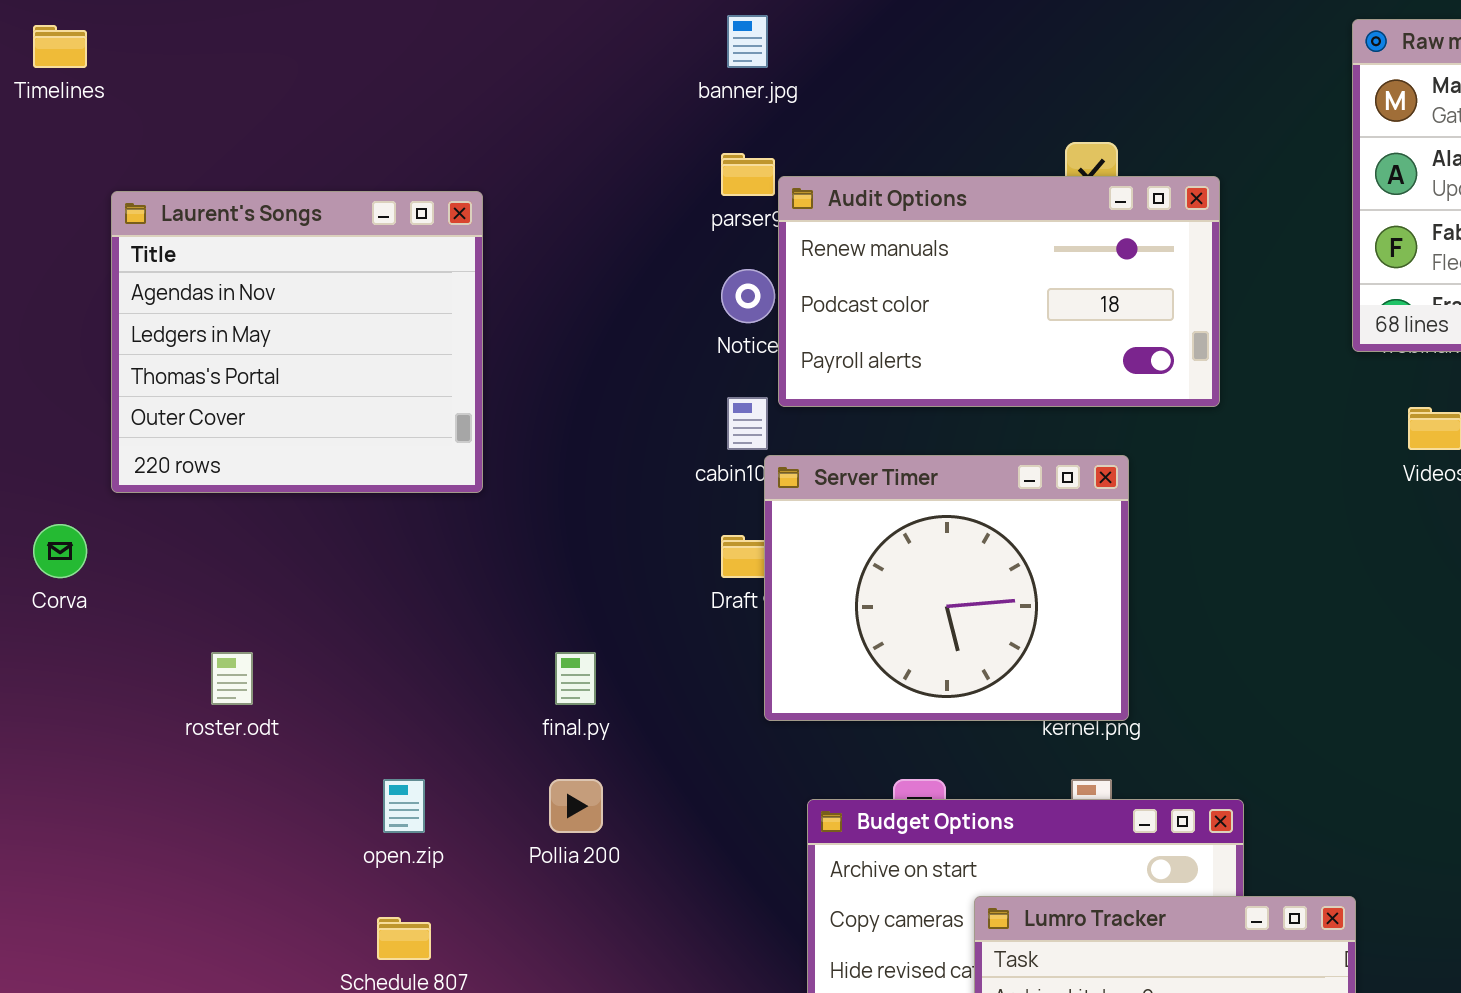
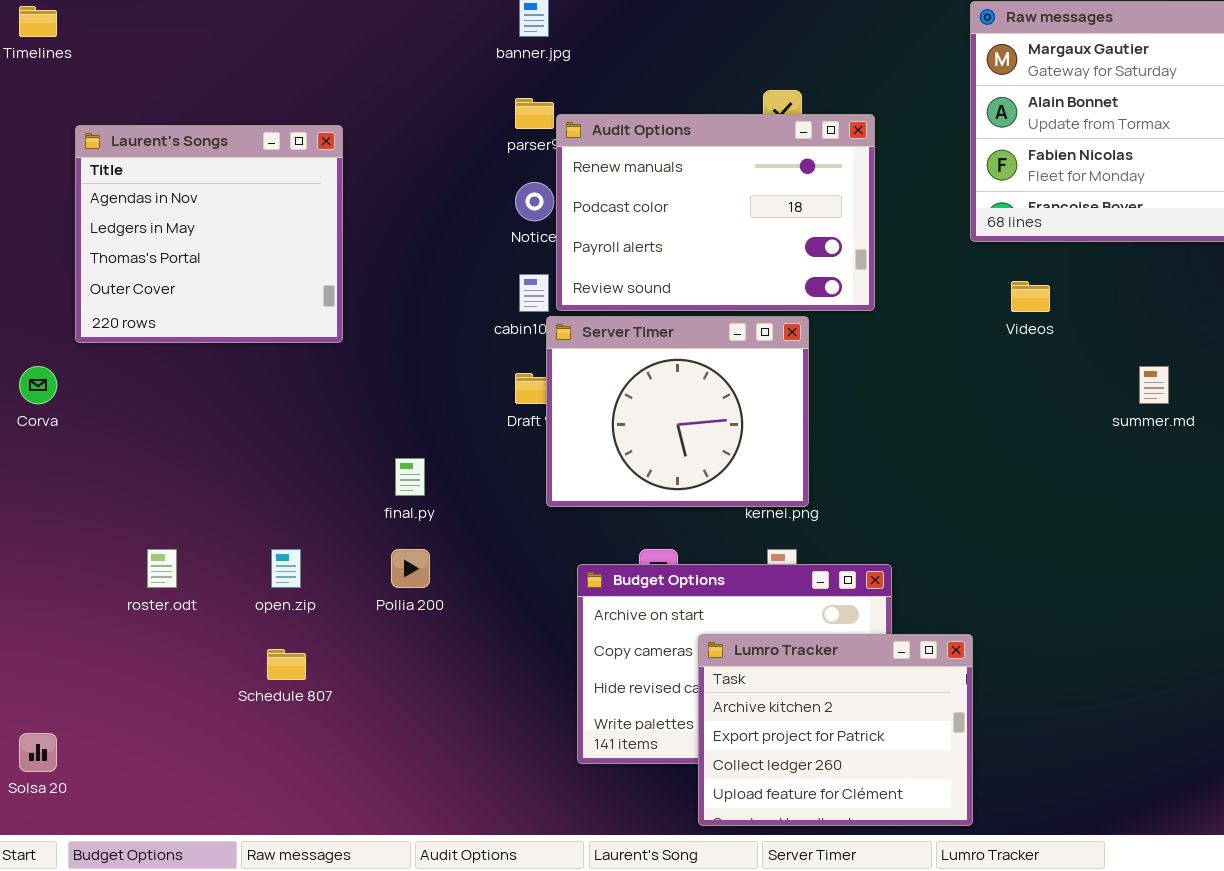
Audit Options: [778,176,1220,407] -> [556,114,875,311], resized
roster.odt: [211,652,253,705] -> [147,549,177,588], moved

